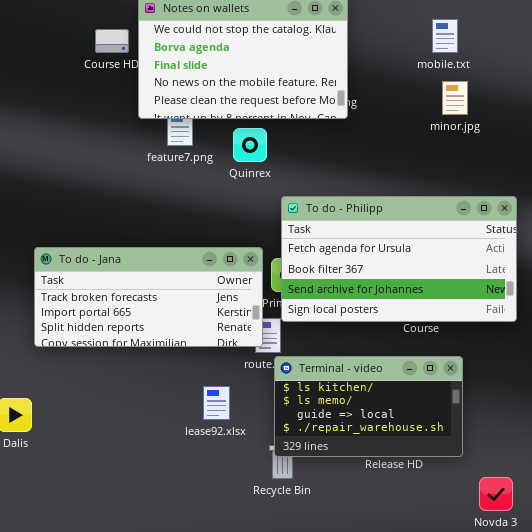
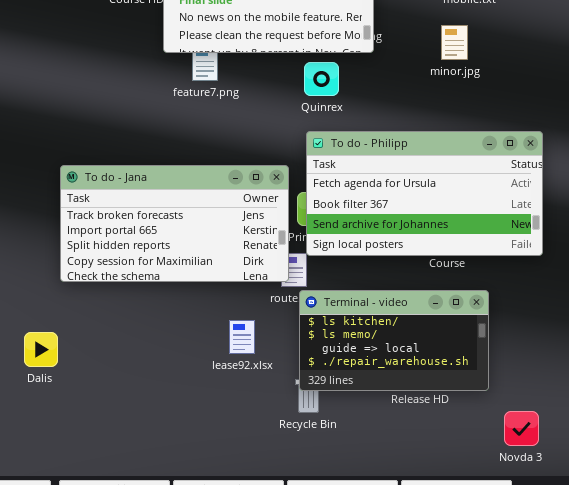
minor.jpg: [442,81,468,115] -> [441,25,468,60], moved
Quinrex: [233,128,267,162] -> [304,62,339,96], moved
To do - Jana: [34,247,263,347] -> [60,165,289,282], resized

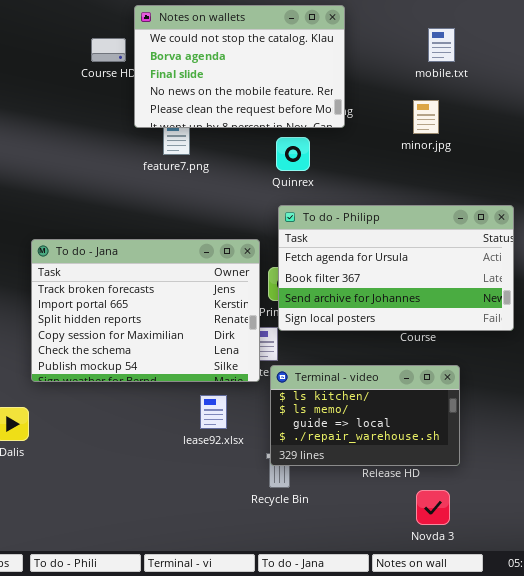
To do - Jana: [60,165,289,282] -> [31,239,260,382], resized
Novda 3: [504,411,539,446] -> [416,490,450,525], moved

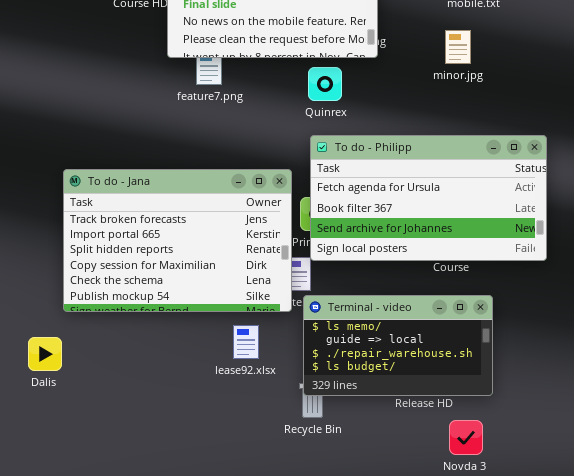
Terminal - video: [270,365,460,466] -> [303,295,493,396], scrolled down 1 row

